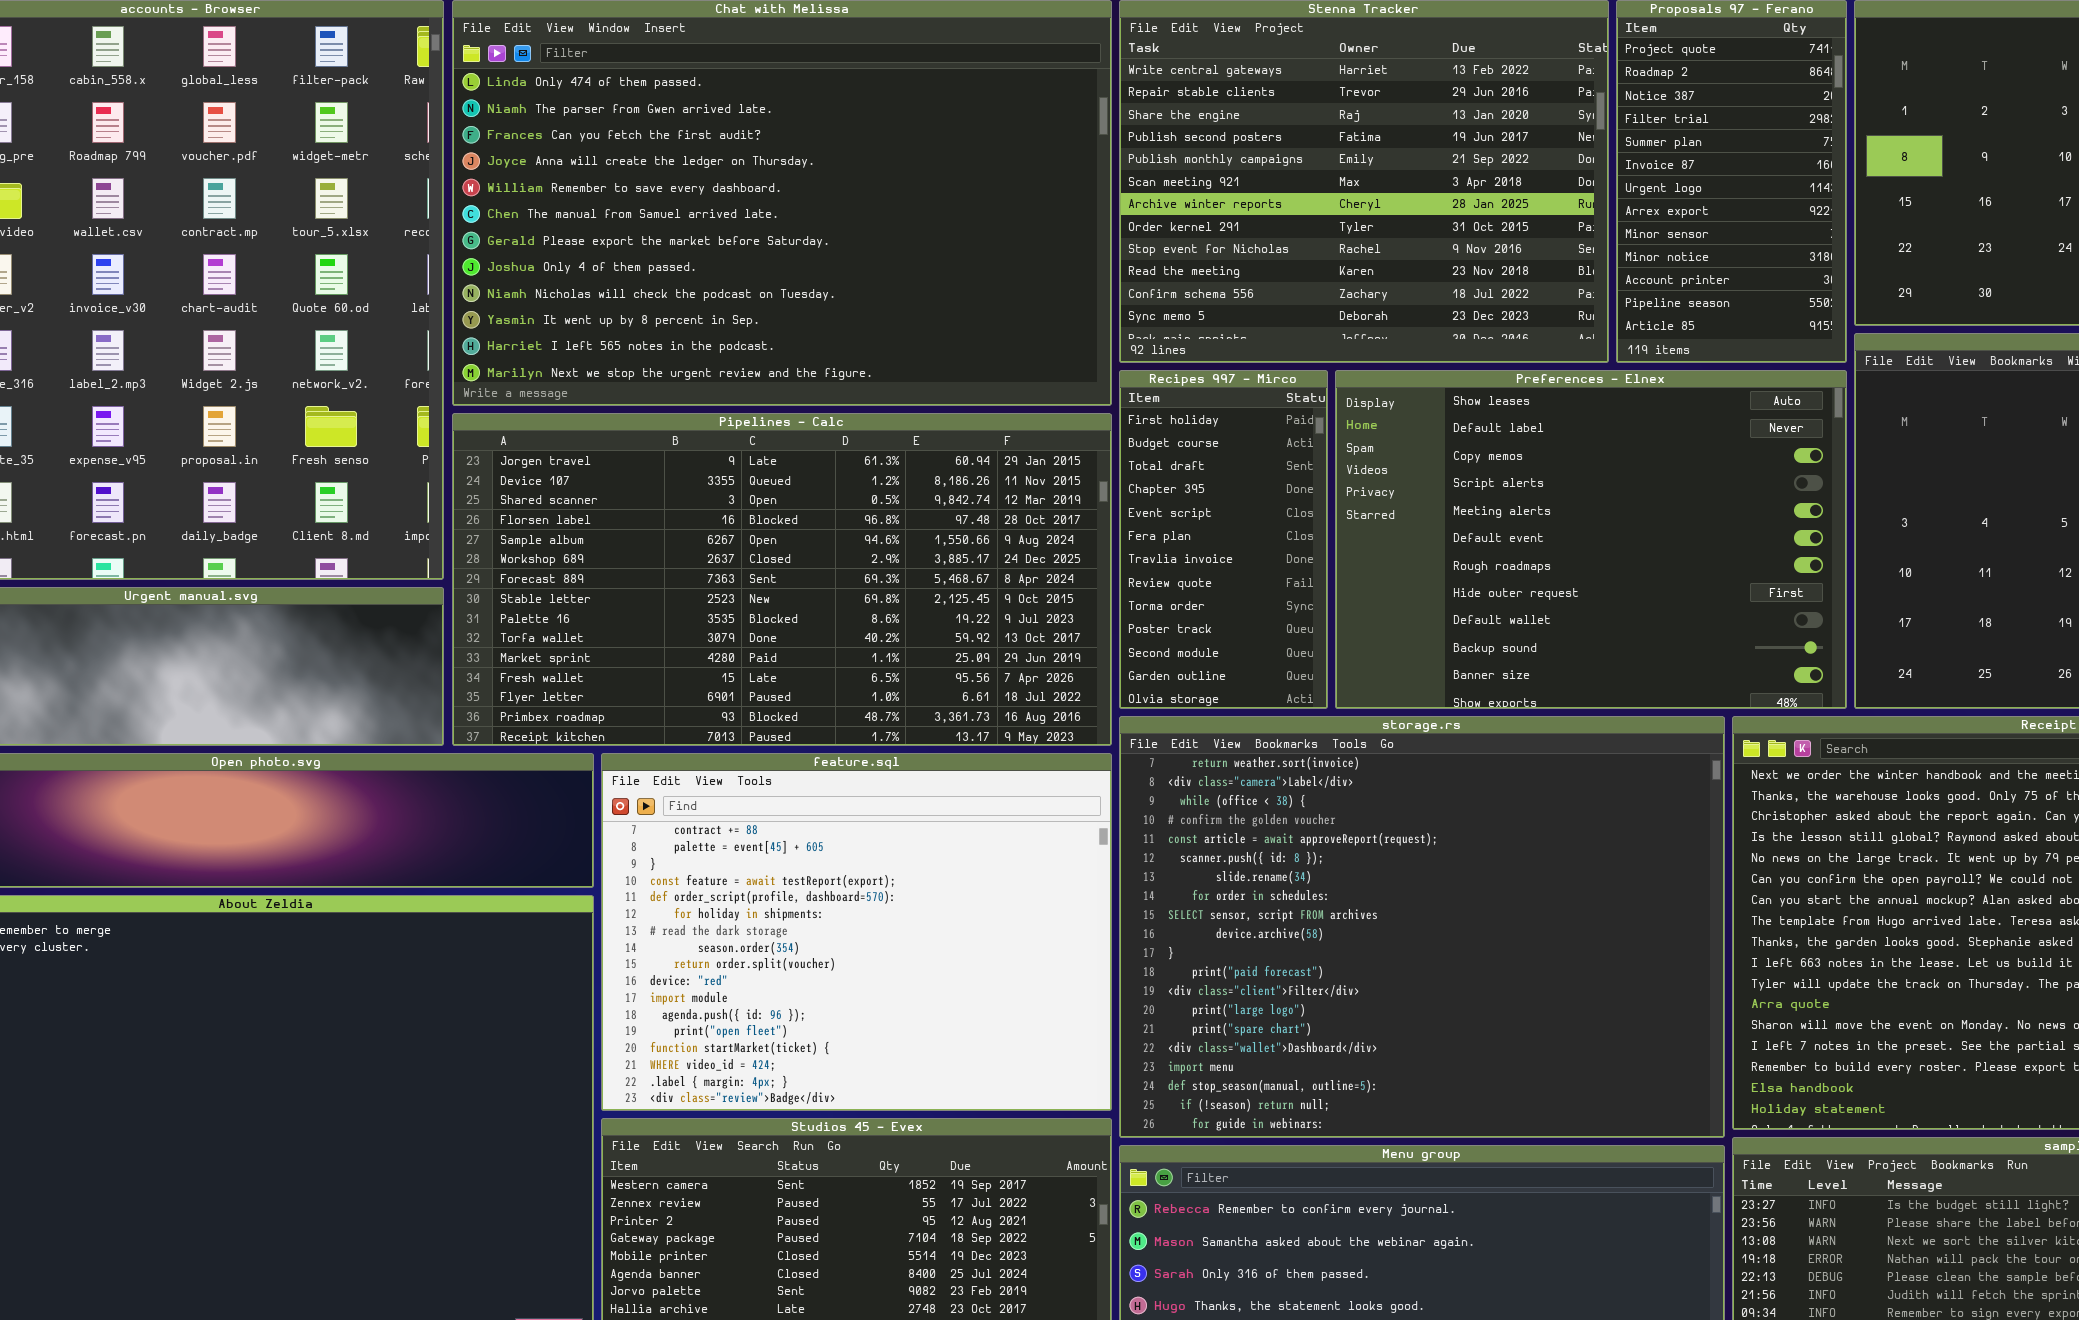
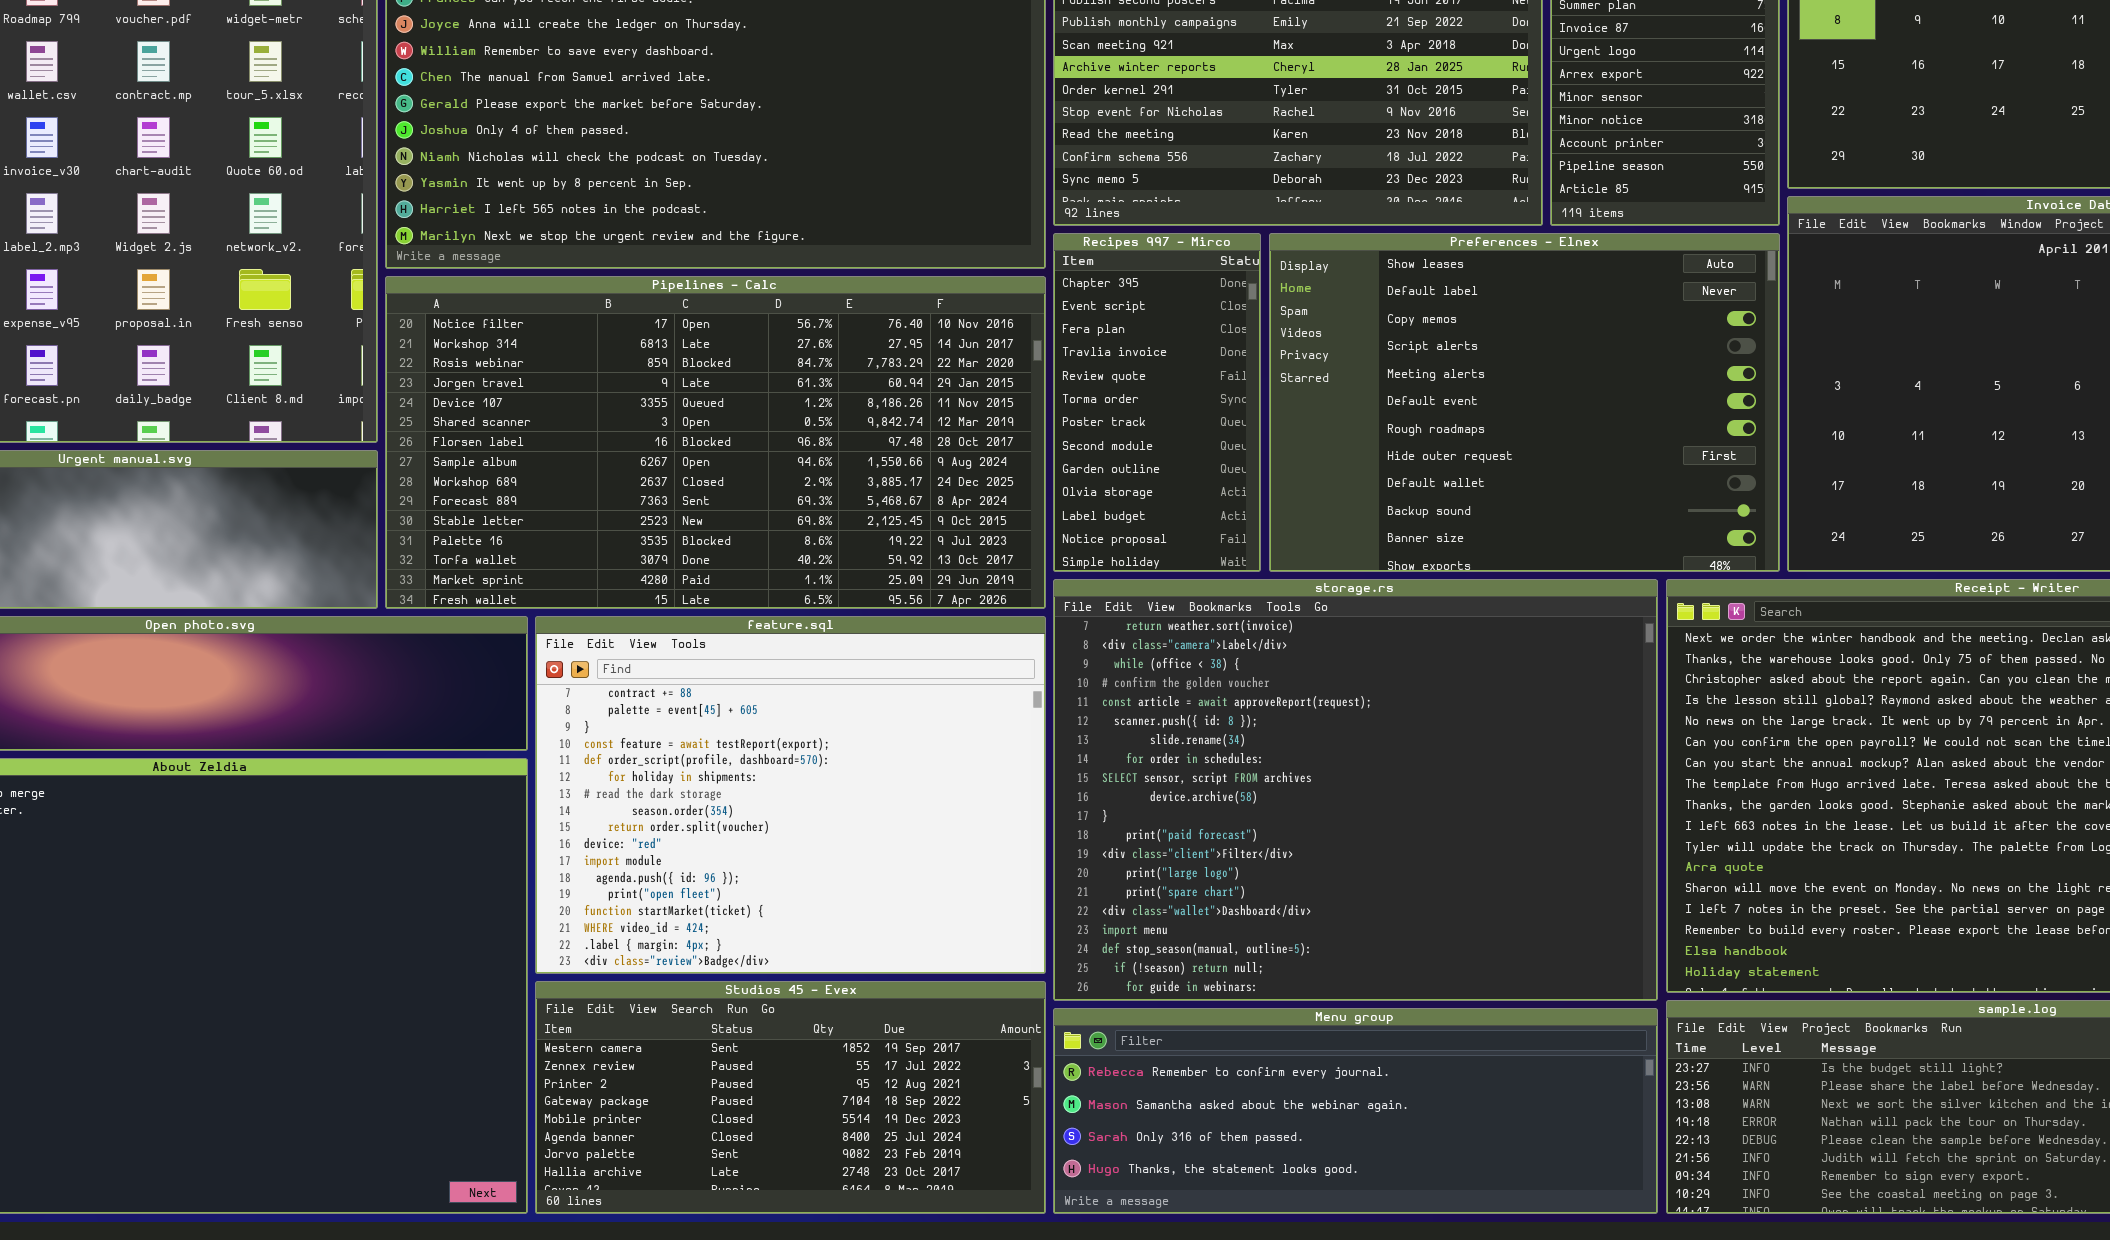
Recipes 997 - Mirco: [1119,370,1328,709] -> [1053,233,1261,572], scrolled down 3 rows
Pipelines - Calc: [452,413,1112,746] -> [385,276,1046,609], scrolled up 3 rows

